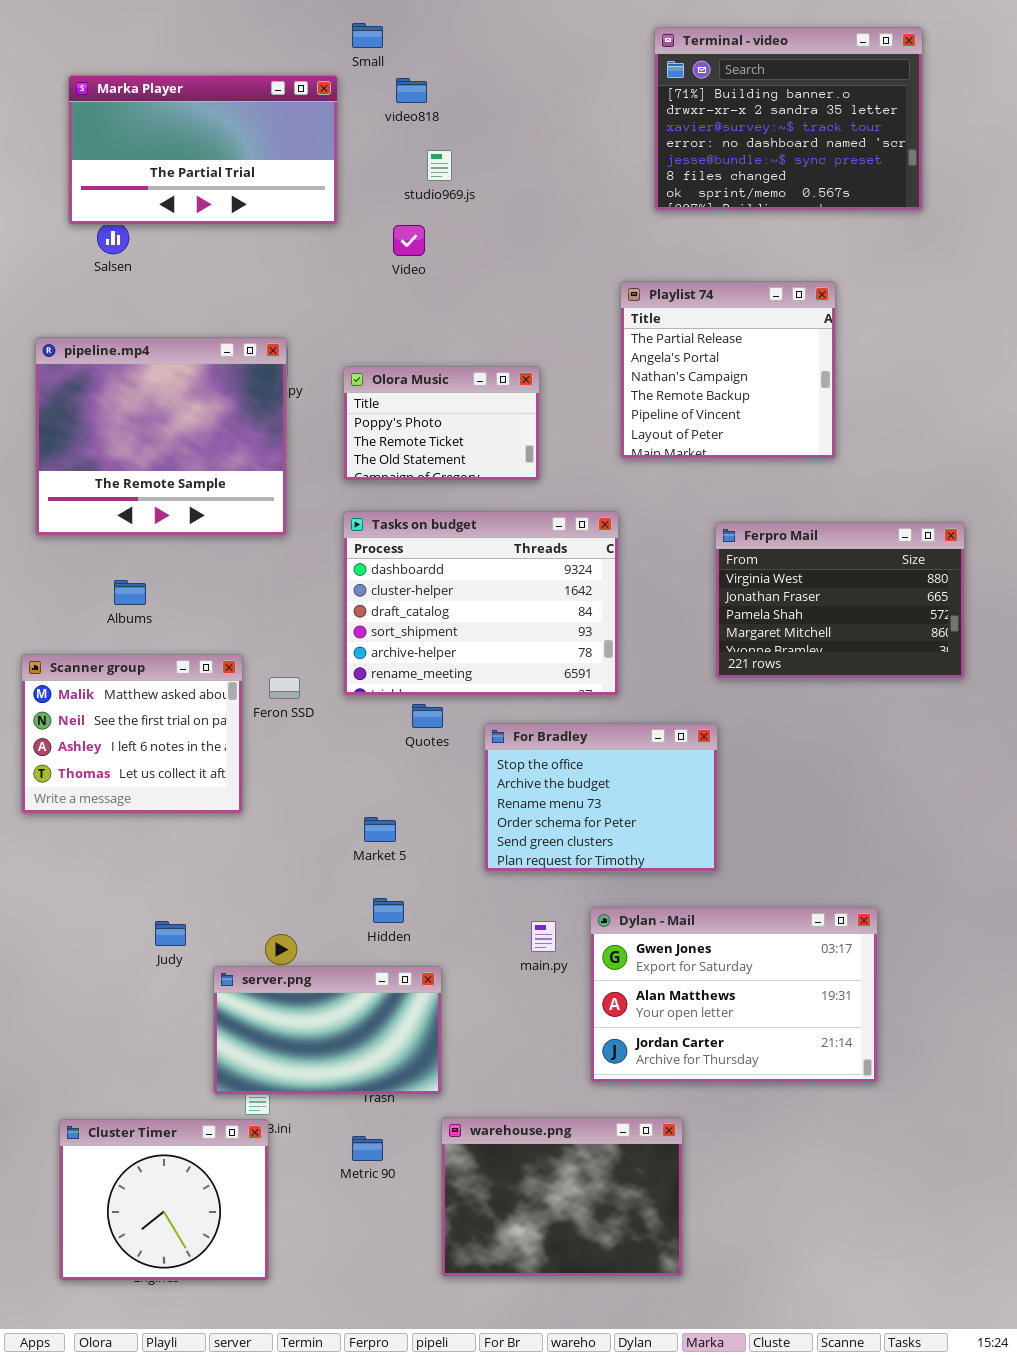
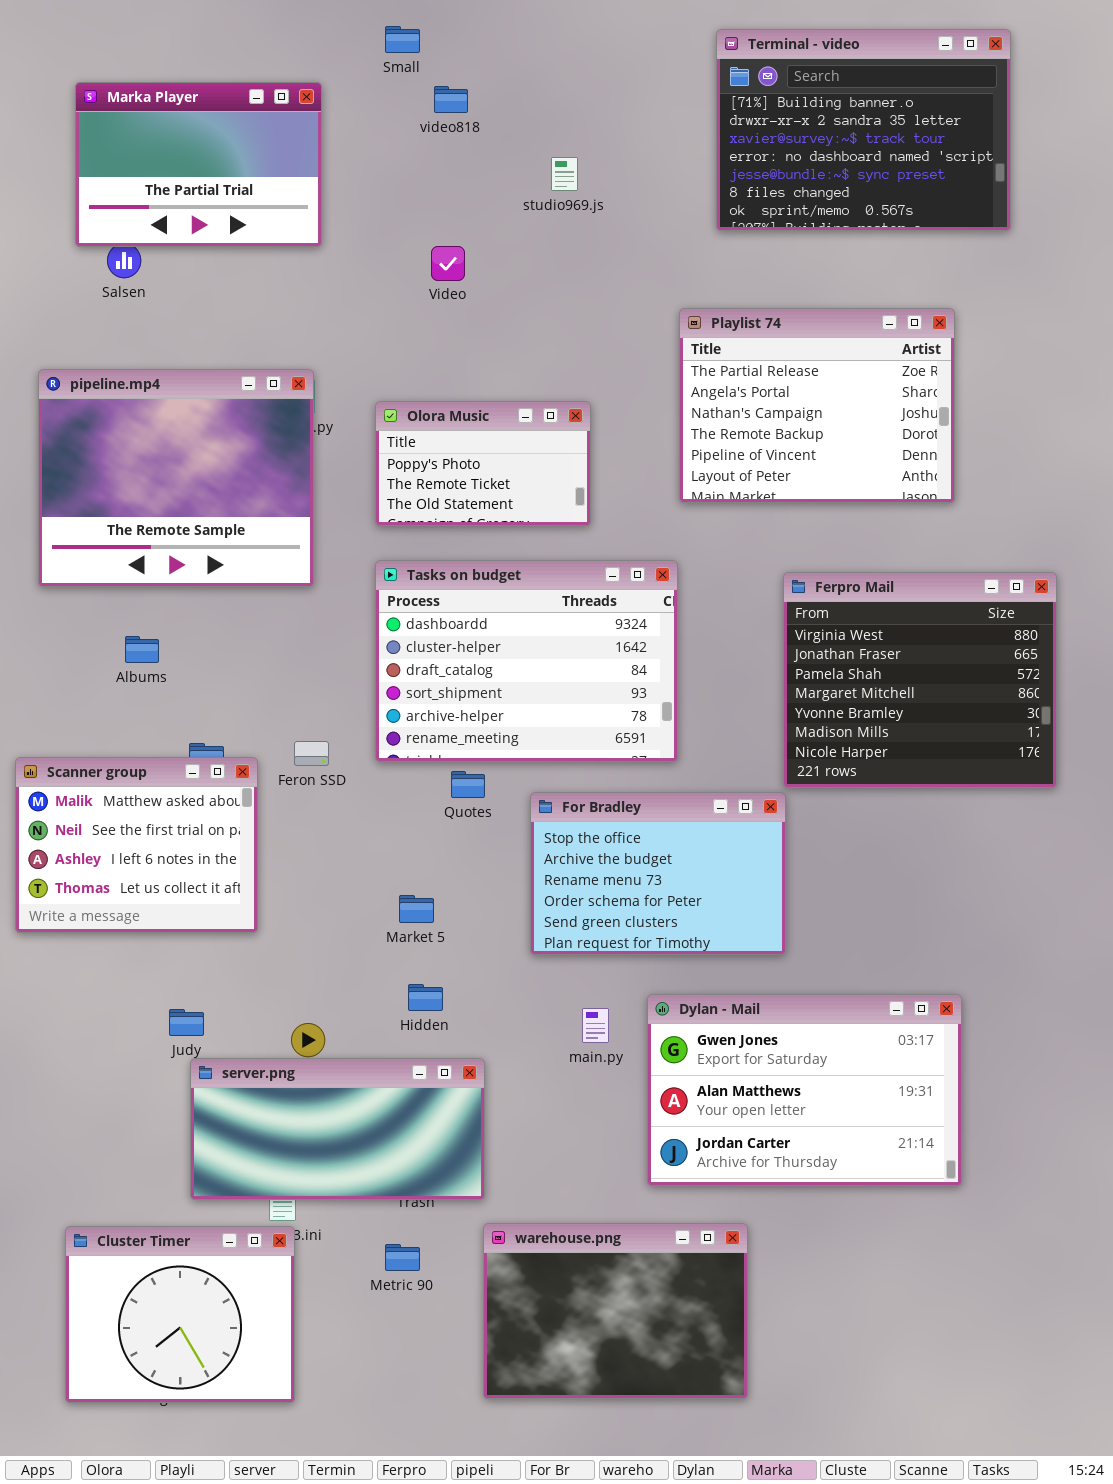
Marka Player: [68,75,338,225] -> [75,82,322,247], resized
studio969.js: [427,150,452,181] -> [551,157,578,191], moved
Playlist 74: [620,281,836,459] -> [679,308,955,503], resized
Ferpro Mail: [715,522,965,679] -> [783,572,1057,788], resized
Scanner group: [21,654,243,814] -> [15,757,258,933], moved
server.png: [213,966,442,1095] -> [190,1058,485,1200], resized

